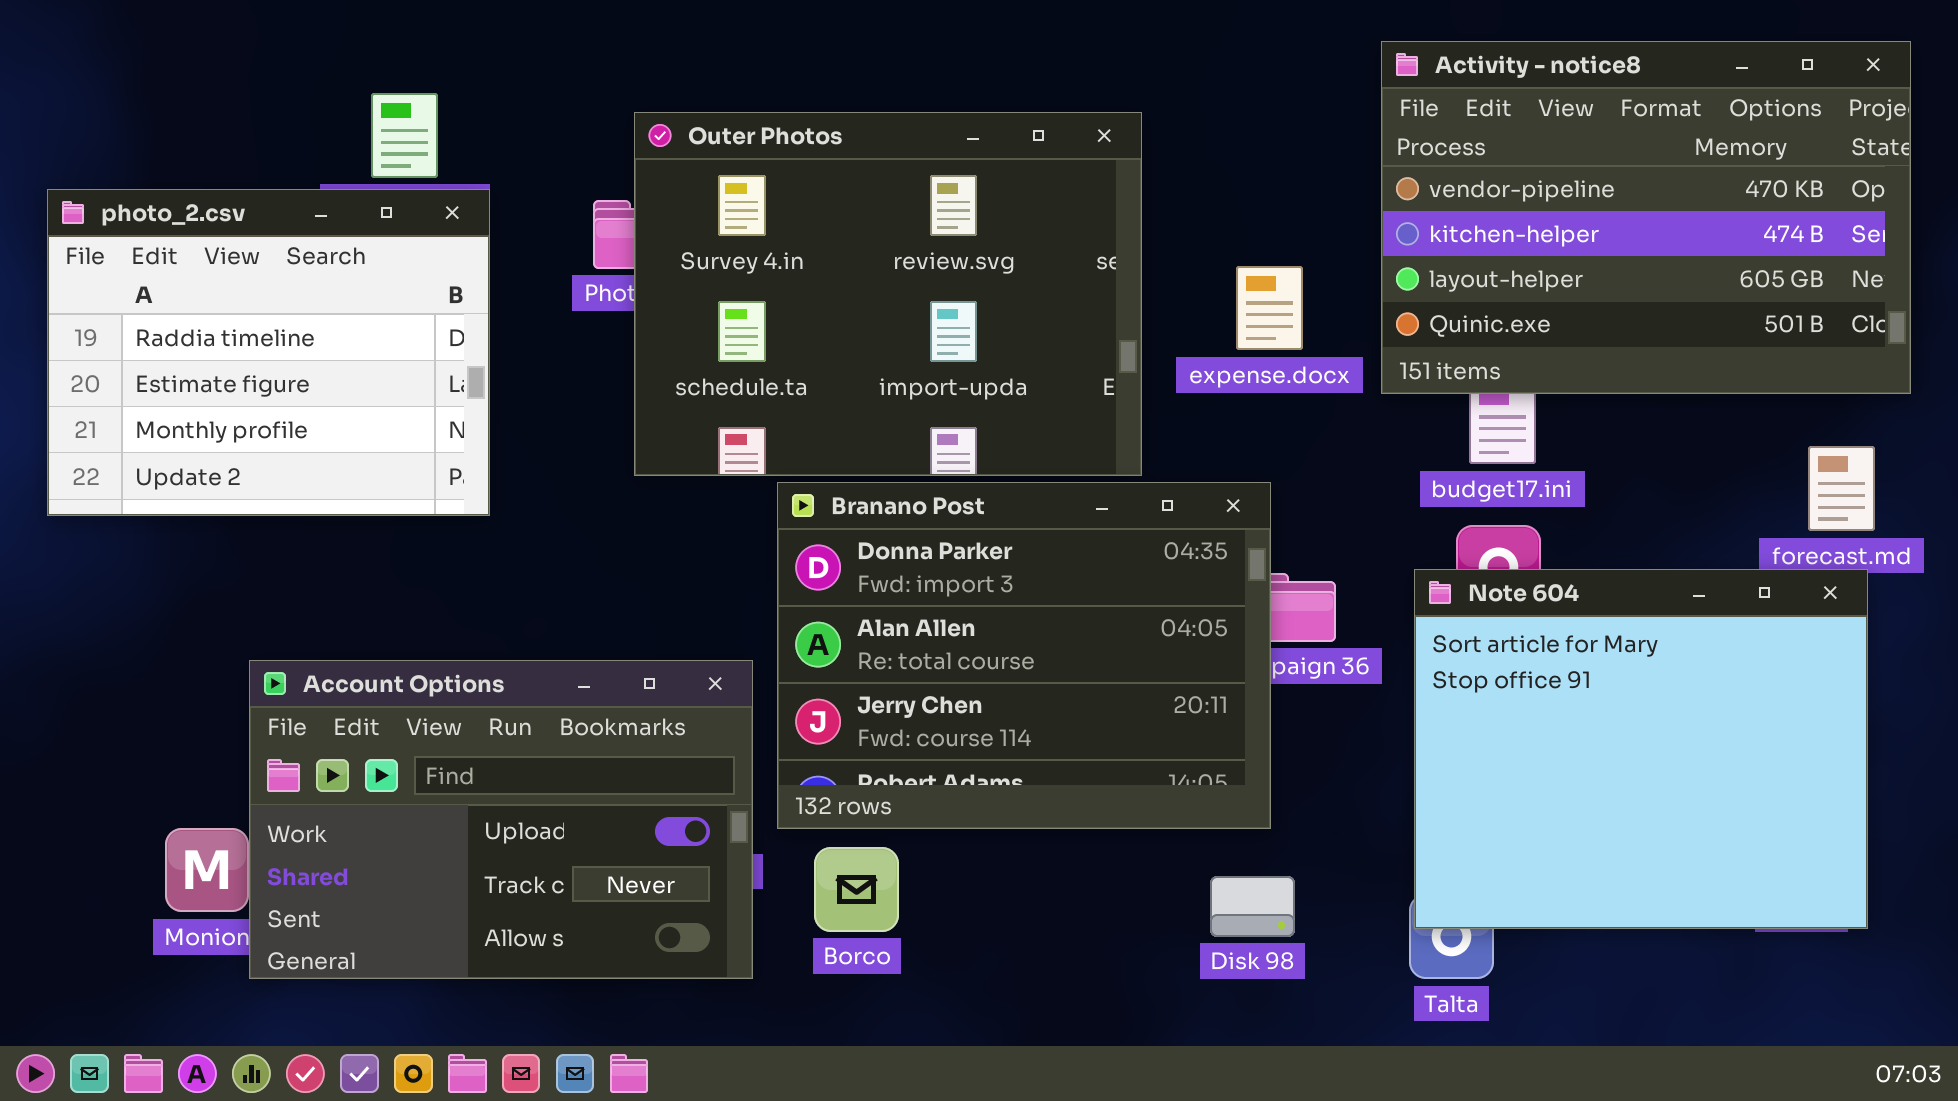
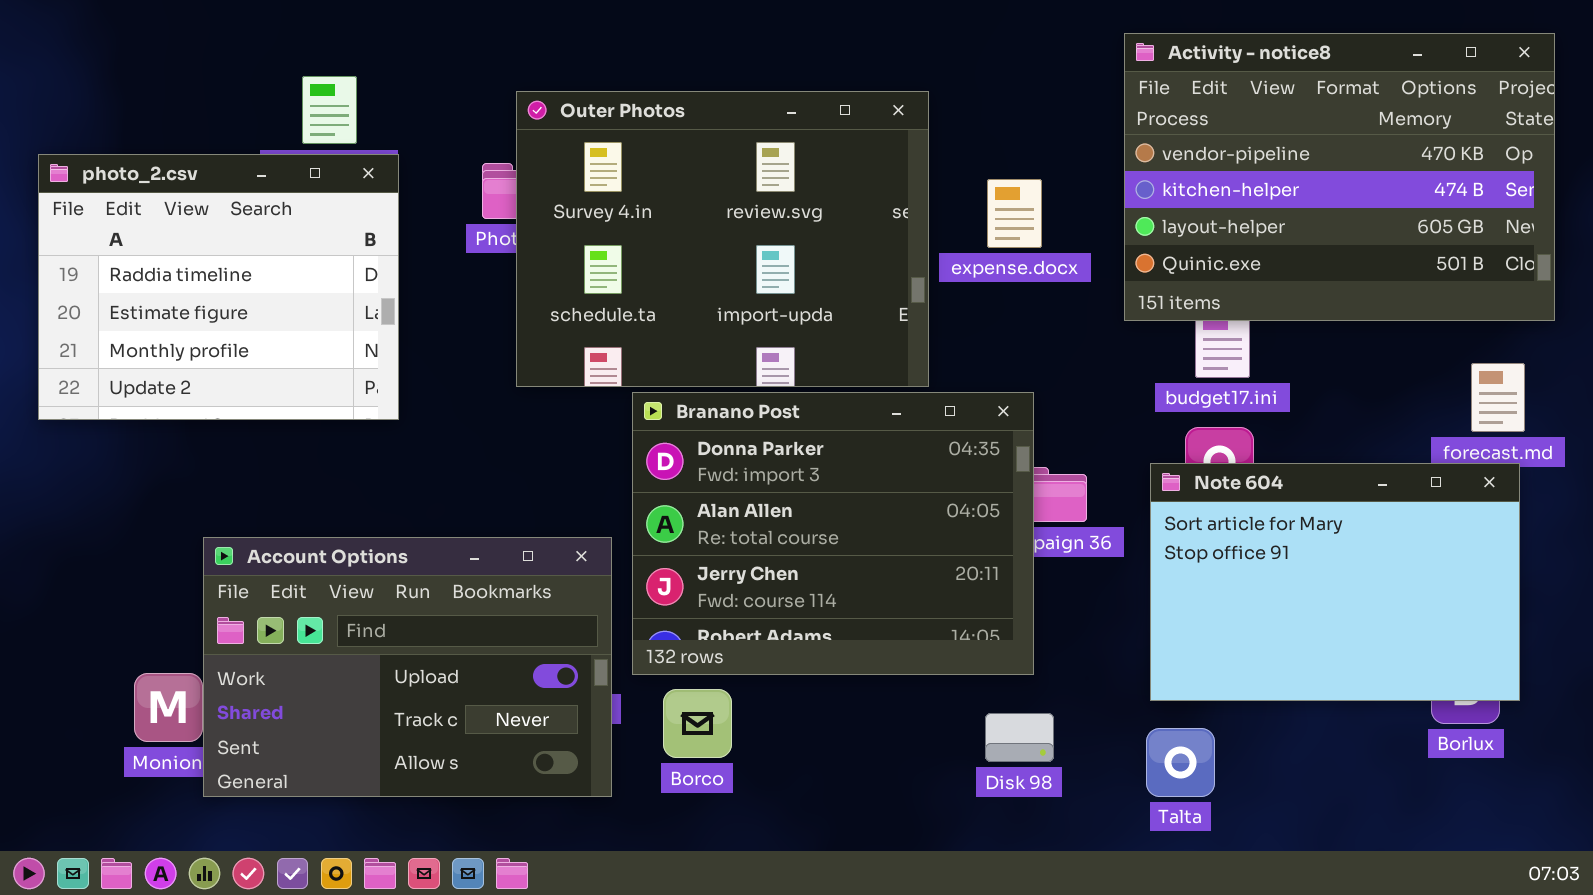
expense.docx: [1236,266,1303,350] -> [987,179,1042,248], moved
Note 604: [1414,569,1868,929] -> [1150,463,1520,701], resized

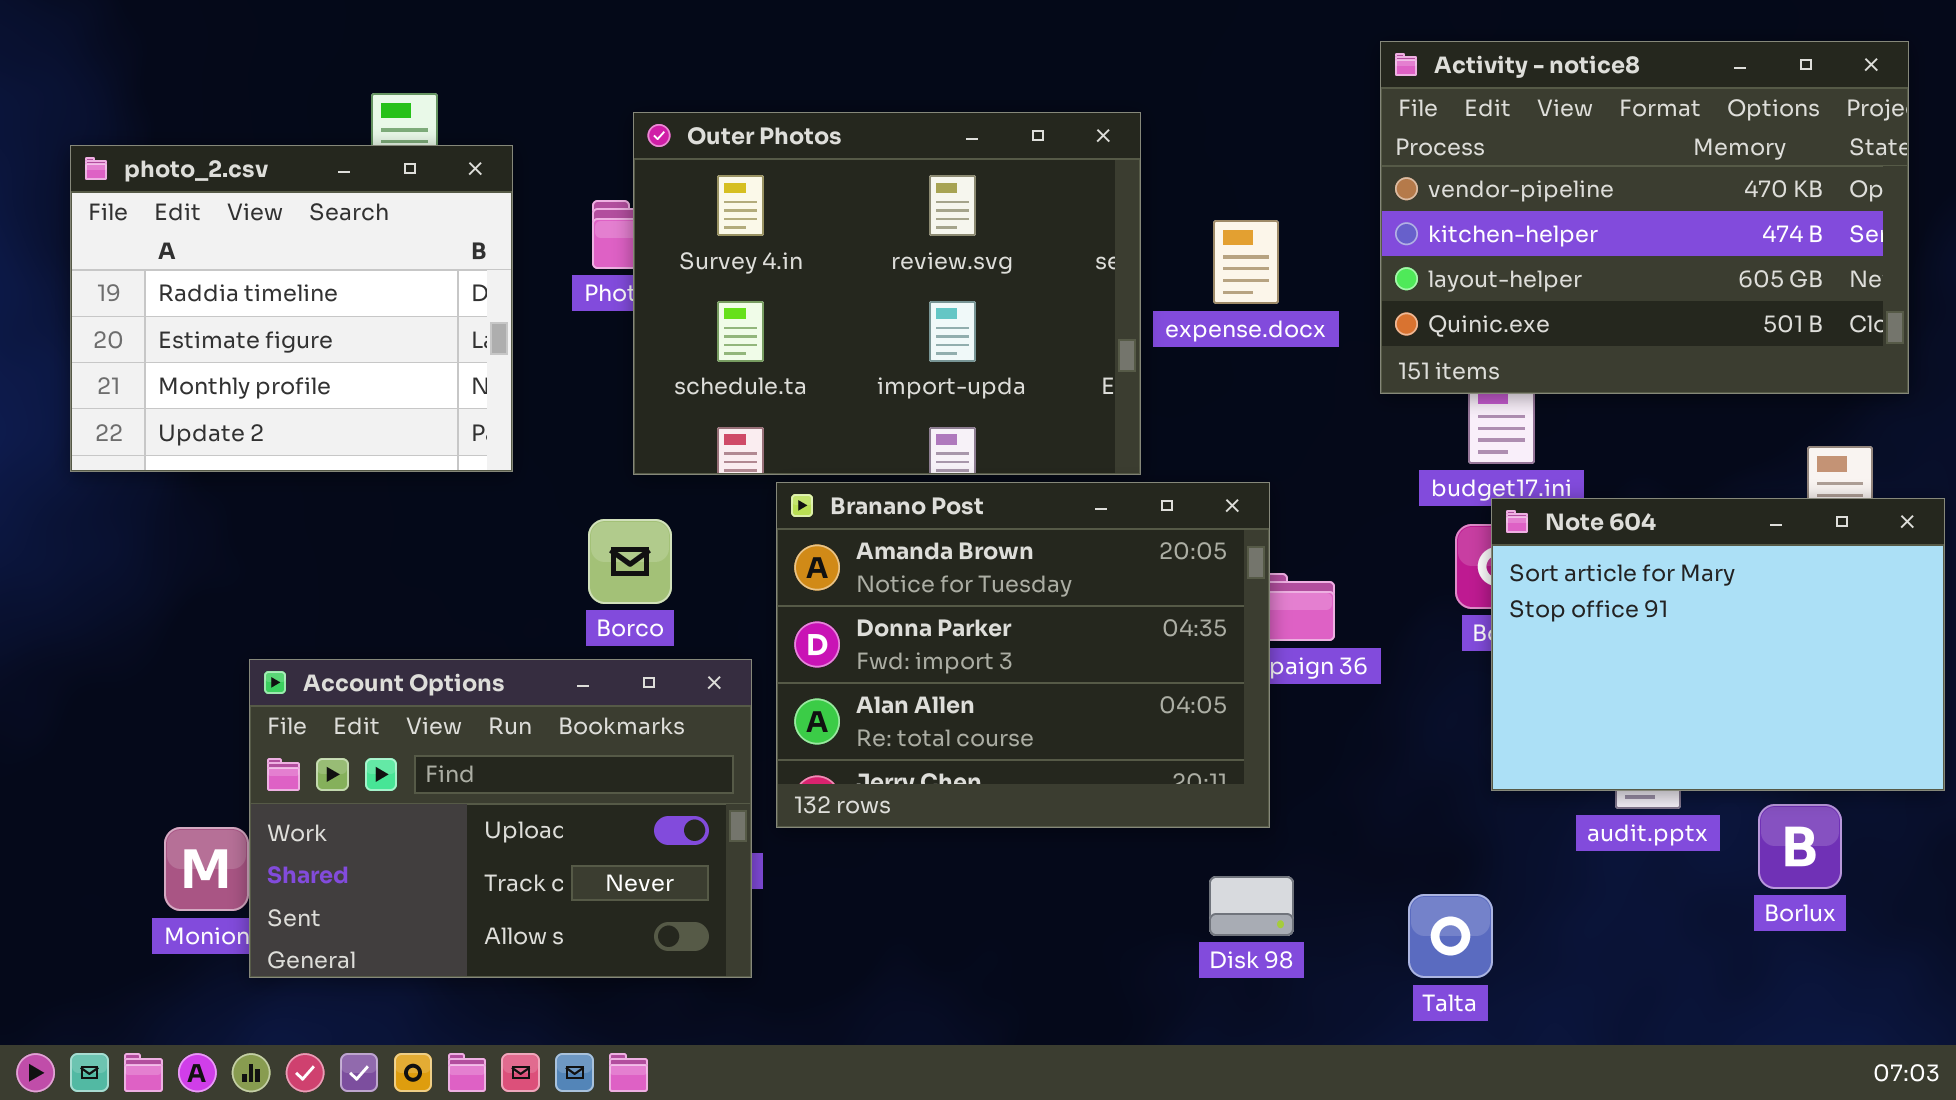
photo_2.csv: [38,154,399,420] -> [70,145,513,472], moved
Branano Post: [632,392,1034,675] -> [776,482,1270,828], scrolled up 1 row
Note 604: [1150,463,1520,701] -> [1491,498,1945,791], moved
Borco: [663,689,732,758] -> [588,519,672,604], moved

